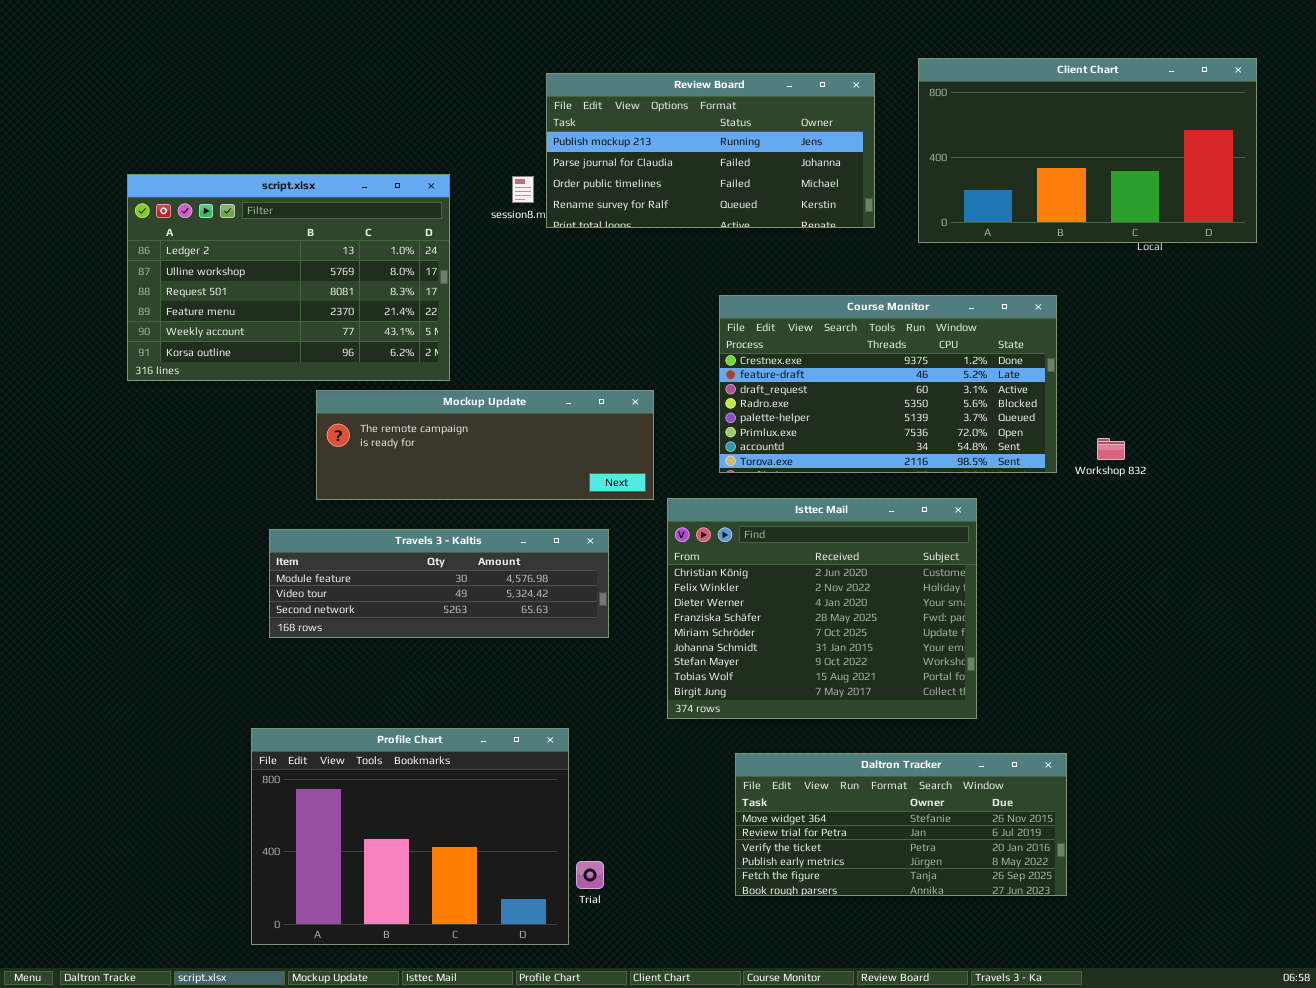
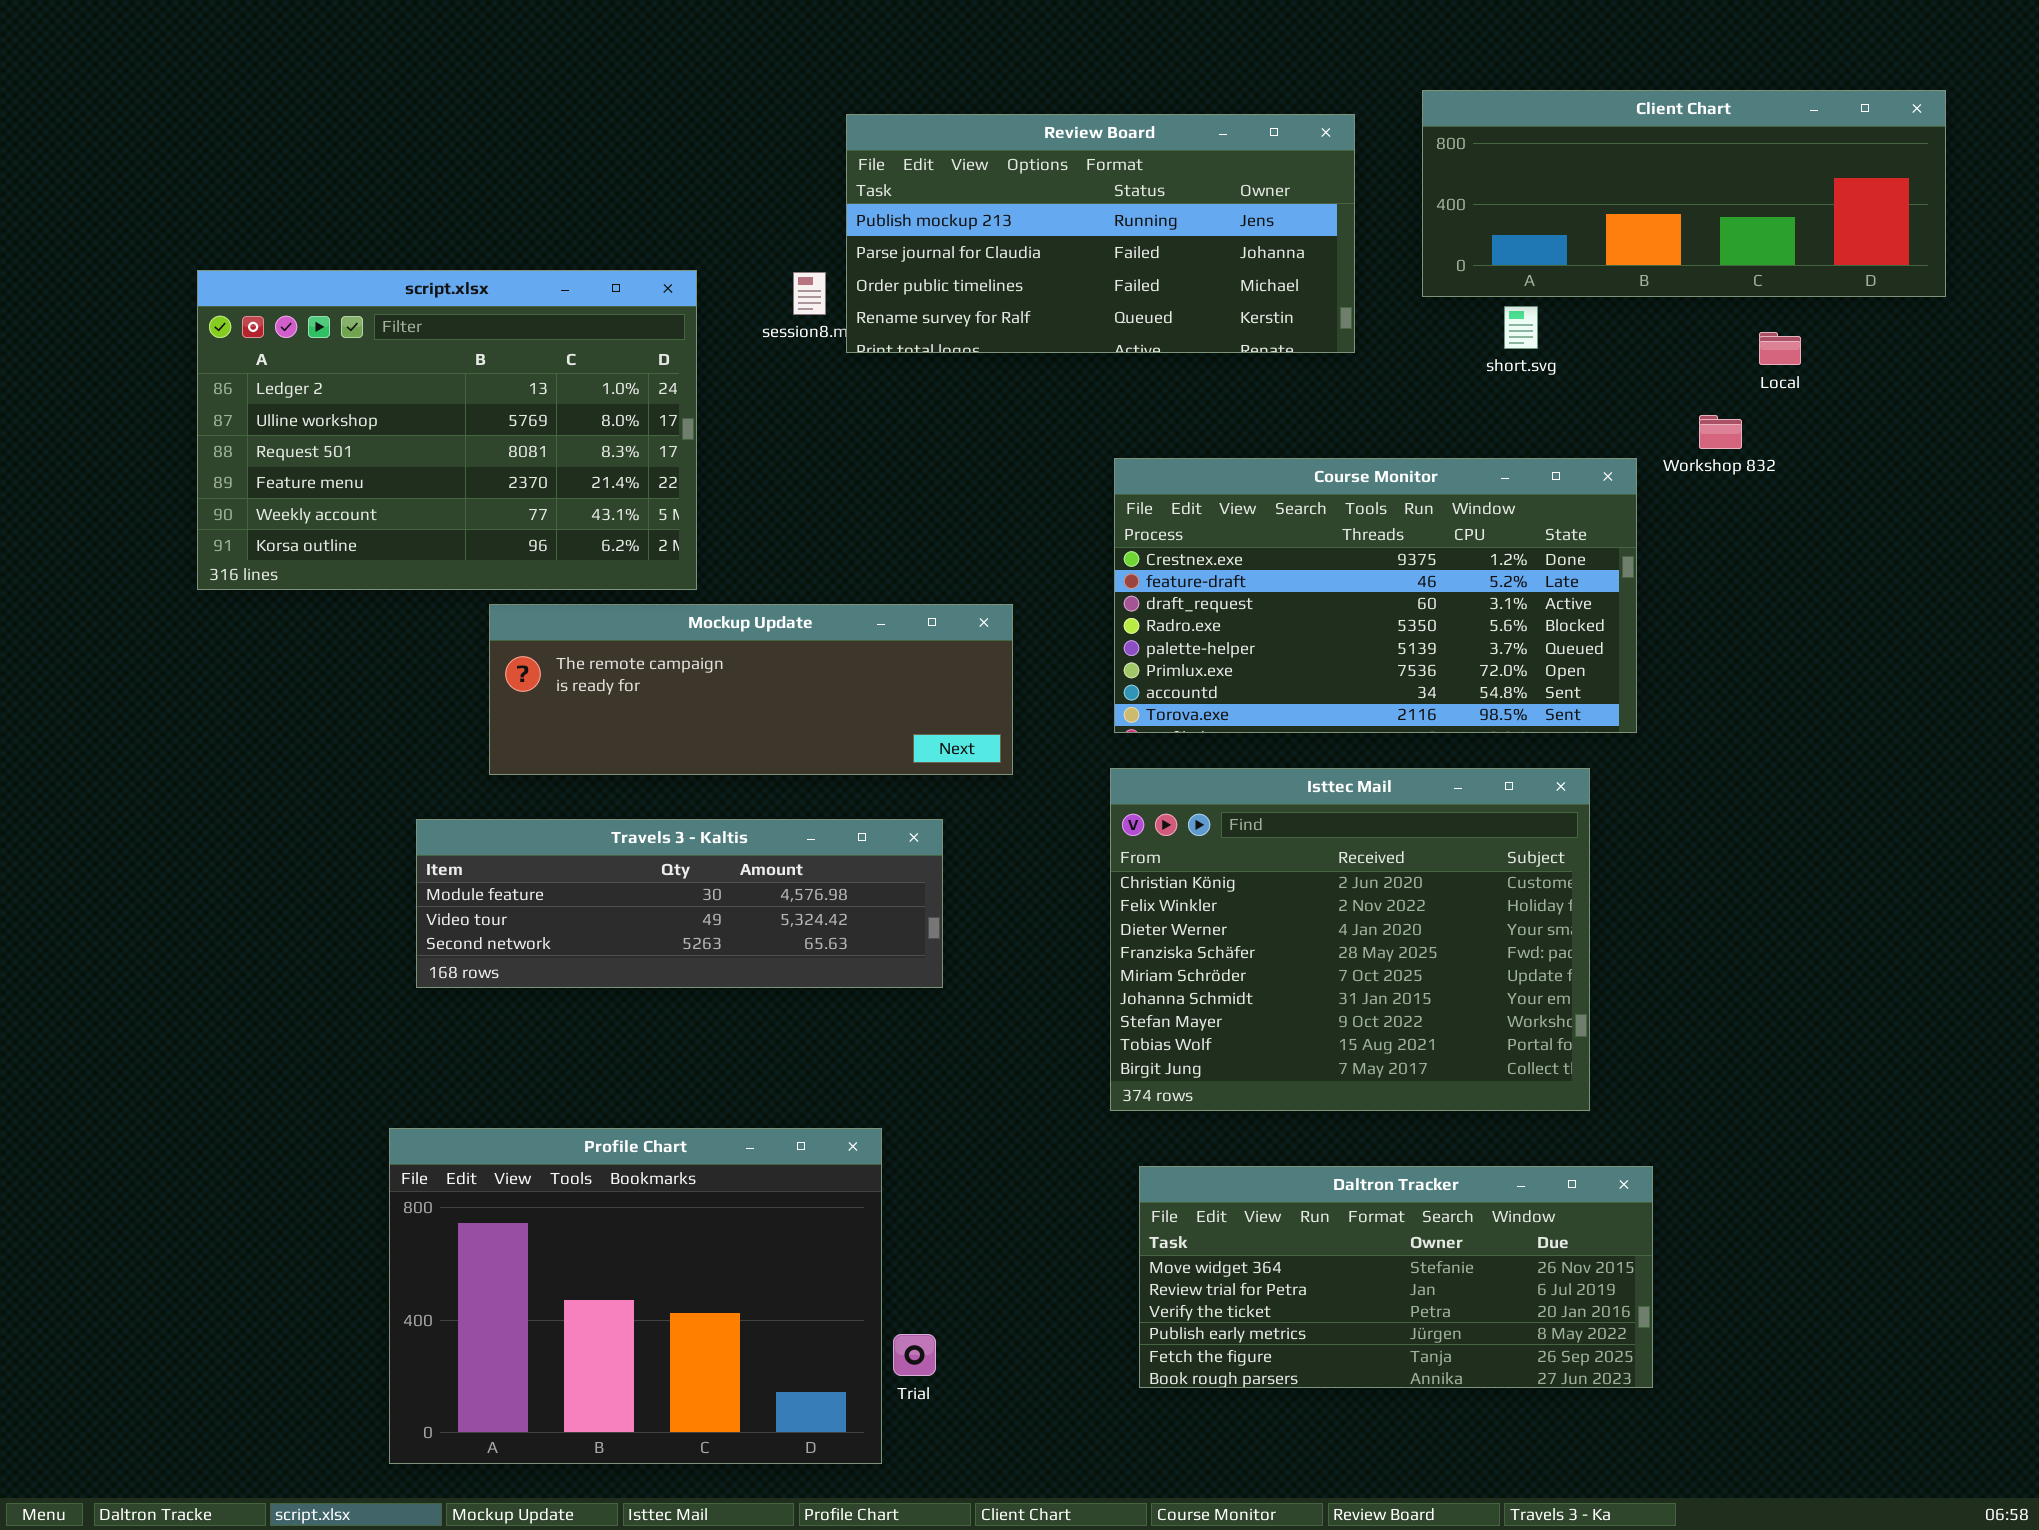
Client Chart: [918,58,1257,243] -> [1422,90,1946,297], resized
Workshop 832: [1097,438,1125,460] -> [1699,415,1742,449], moved
Isttec Mail: [667,498,977,719] -> [1110,768,1590,1111], moved

